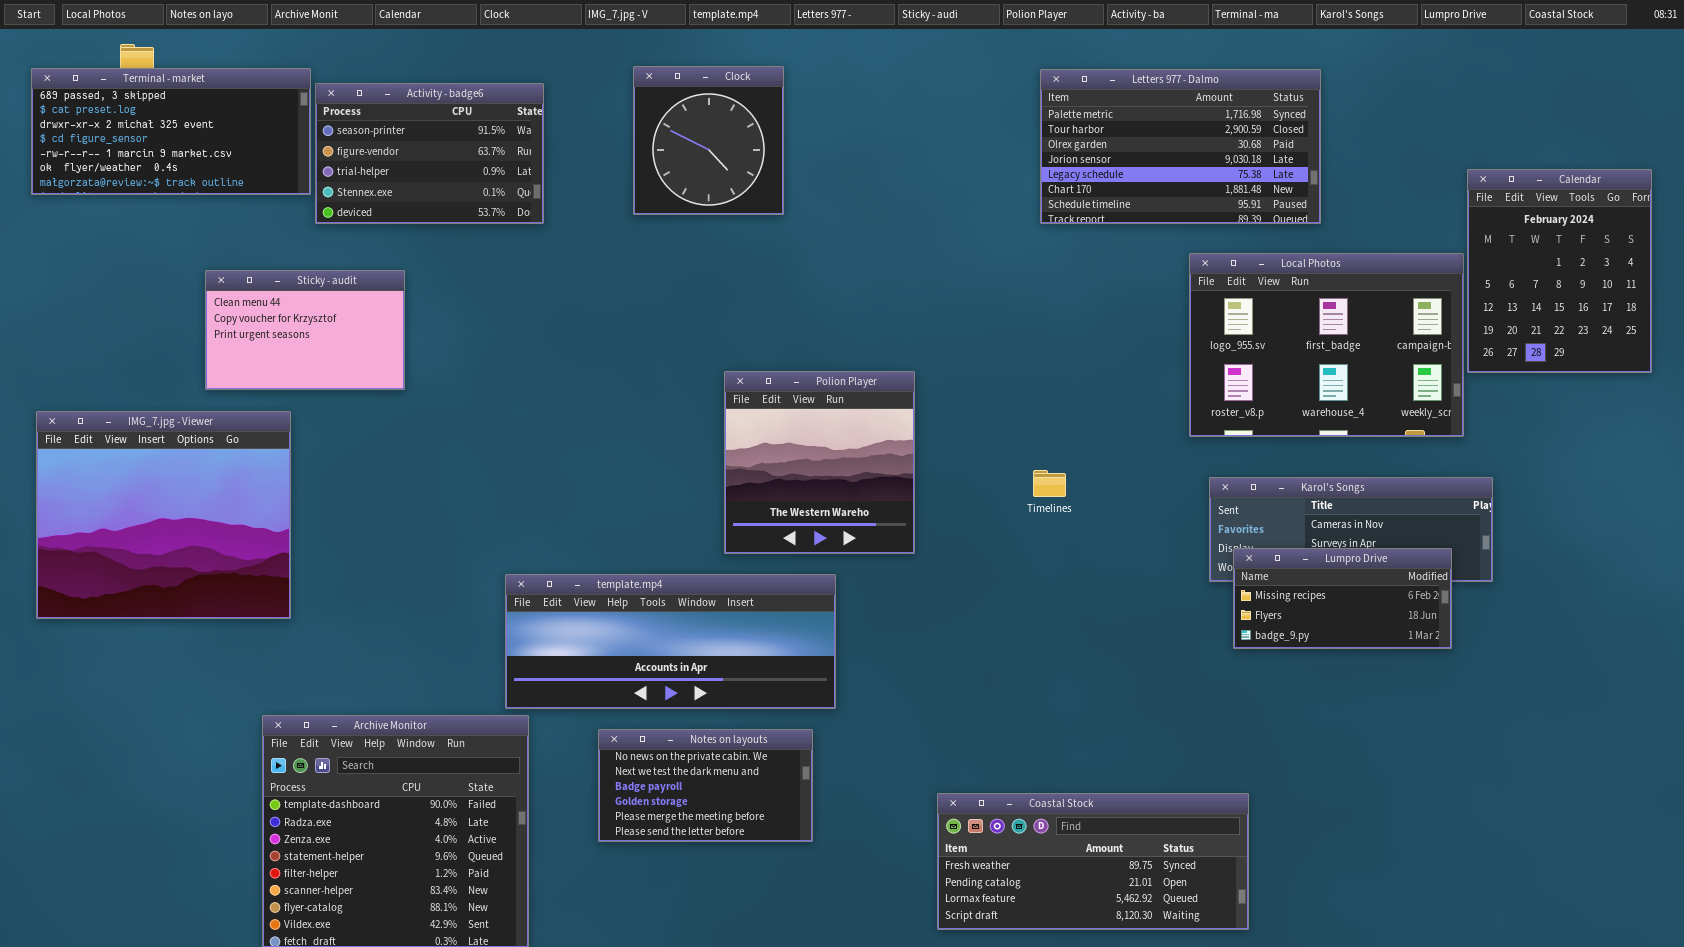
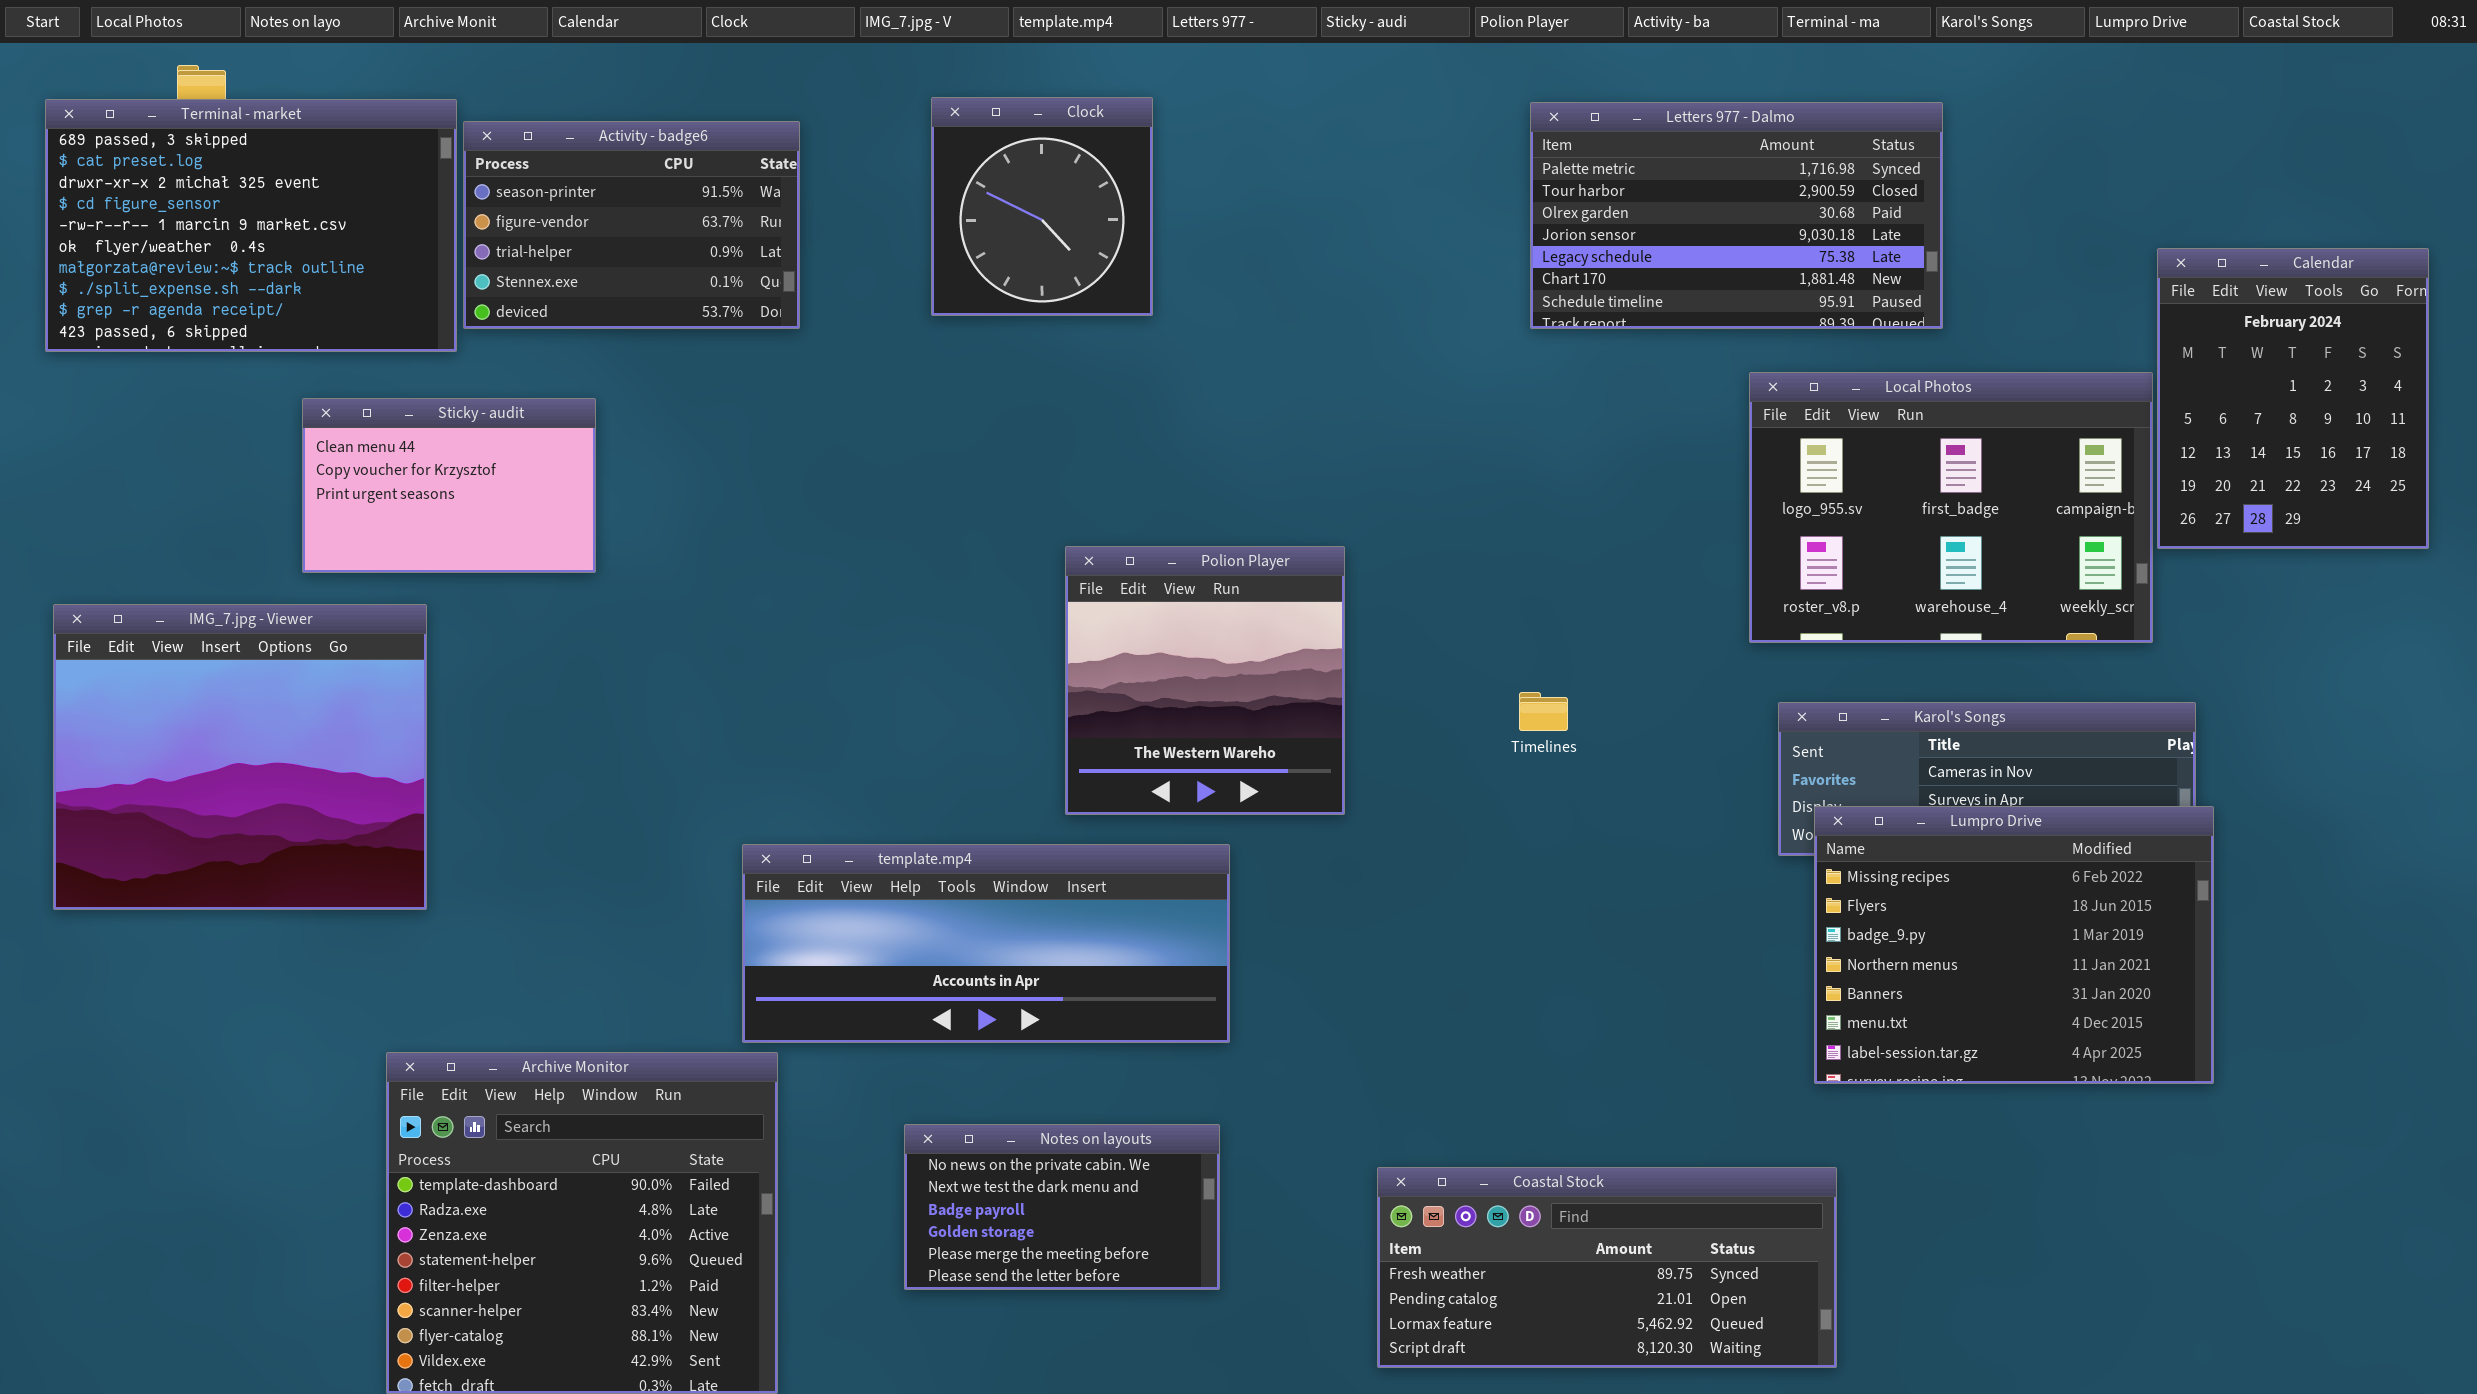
Terminal - market: [31,68,311,195] -> [45,99,457,352], resized
Lumpro Drive: [1233,548,1452,649] -> [1814,806,2214,1084], resized
Notes on layouts: [598,729,813,842] -> [904,1124,1220,1290], moved

